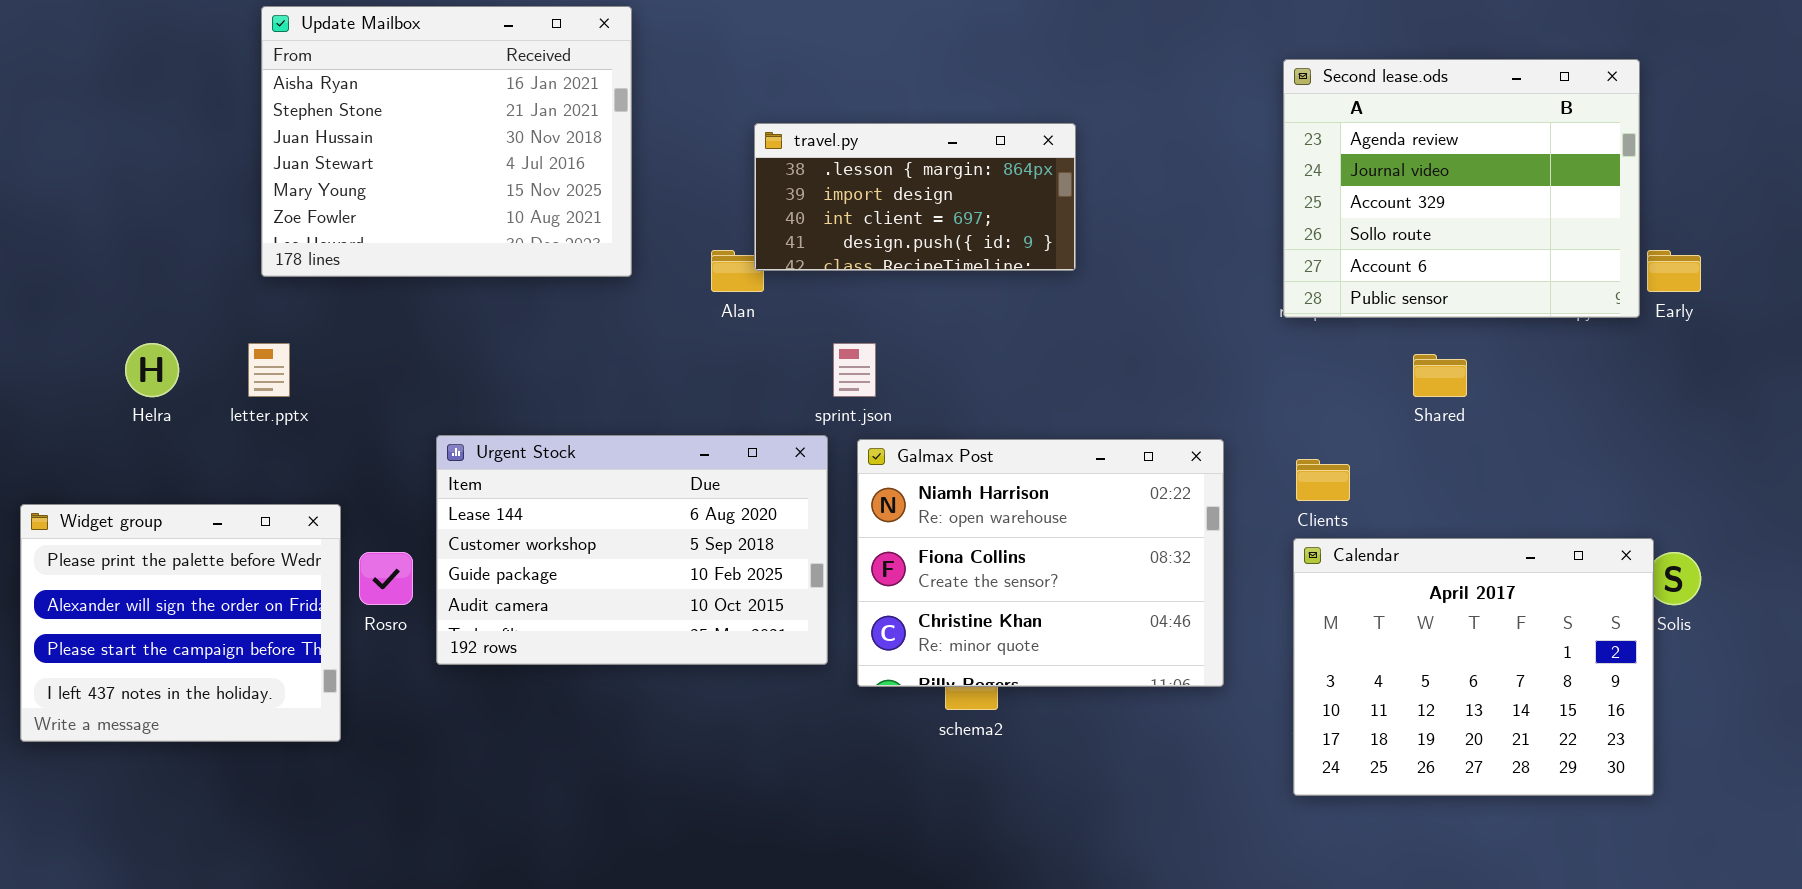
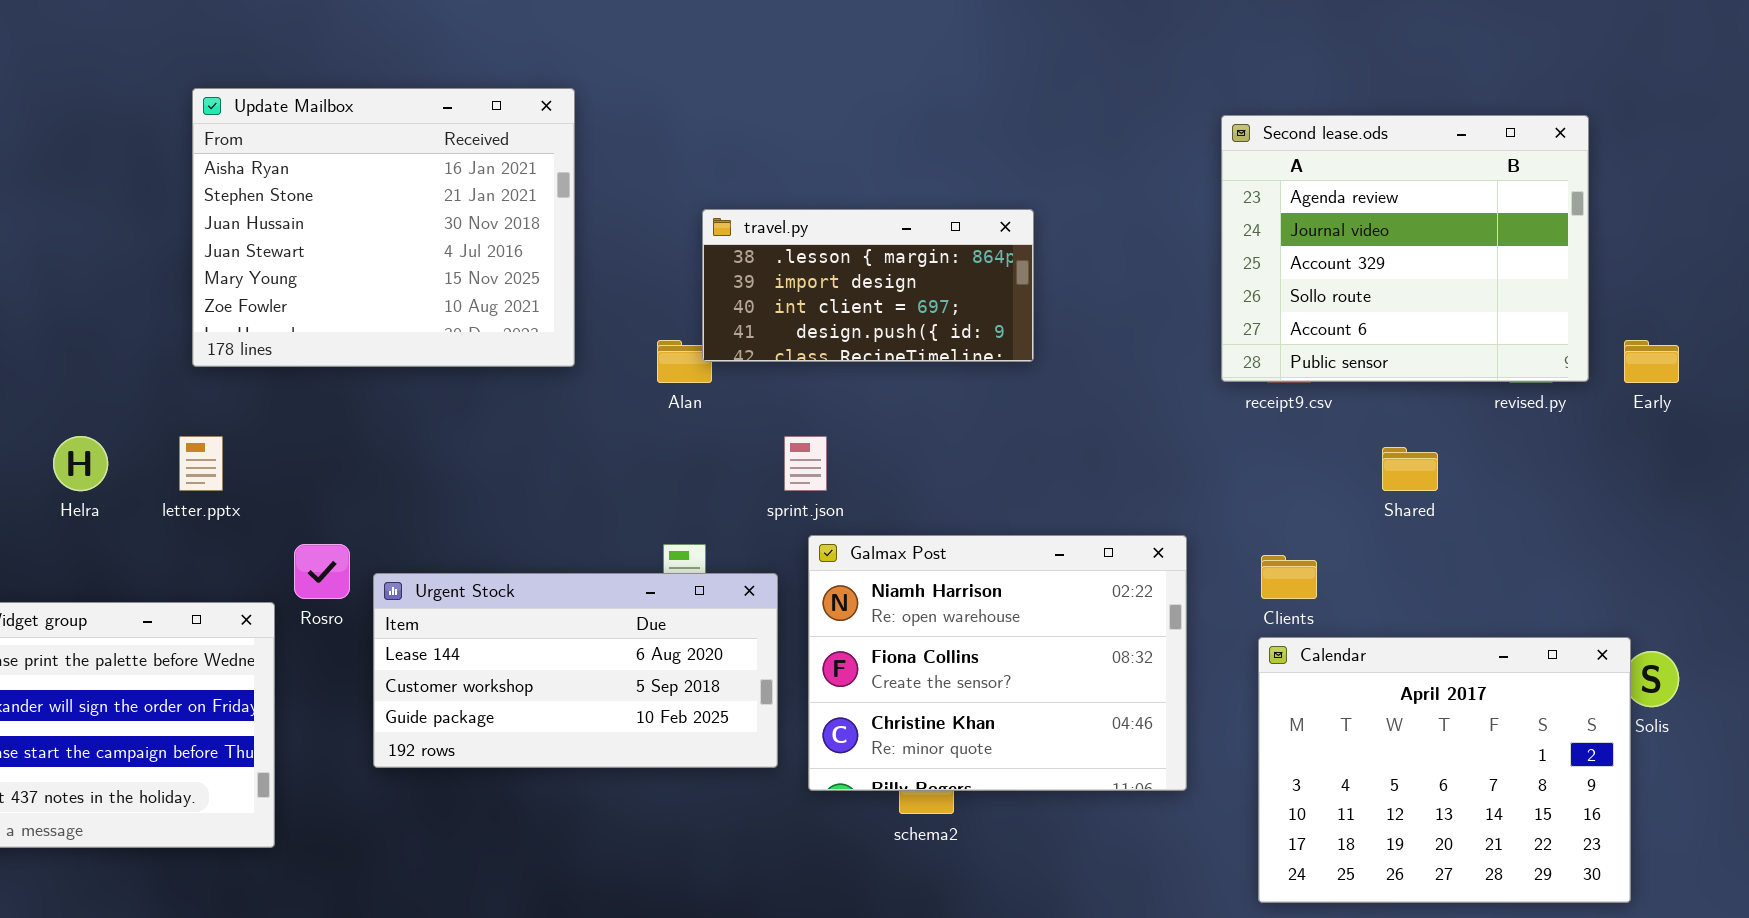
Second lease.ods: [1283,59,1640,318] -> [1221,115,1589,382], moved
Urgent Stock: [436,435,828,665] -> [373,573,778,768], resized
Rosro: [359,552,413,605] -> [294,544,350,599], moved

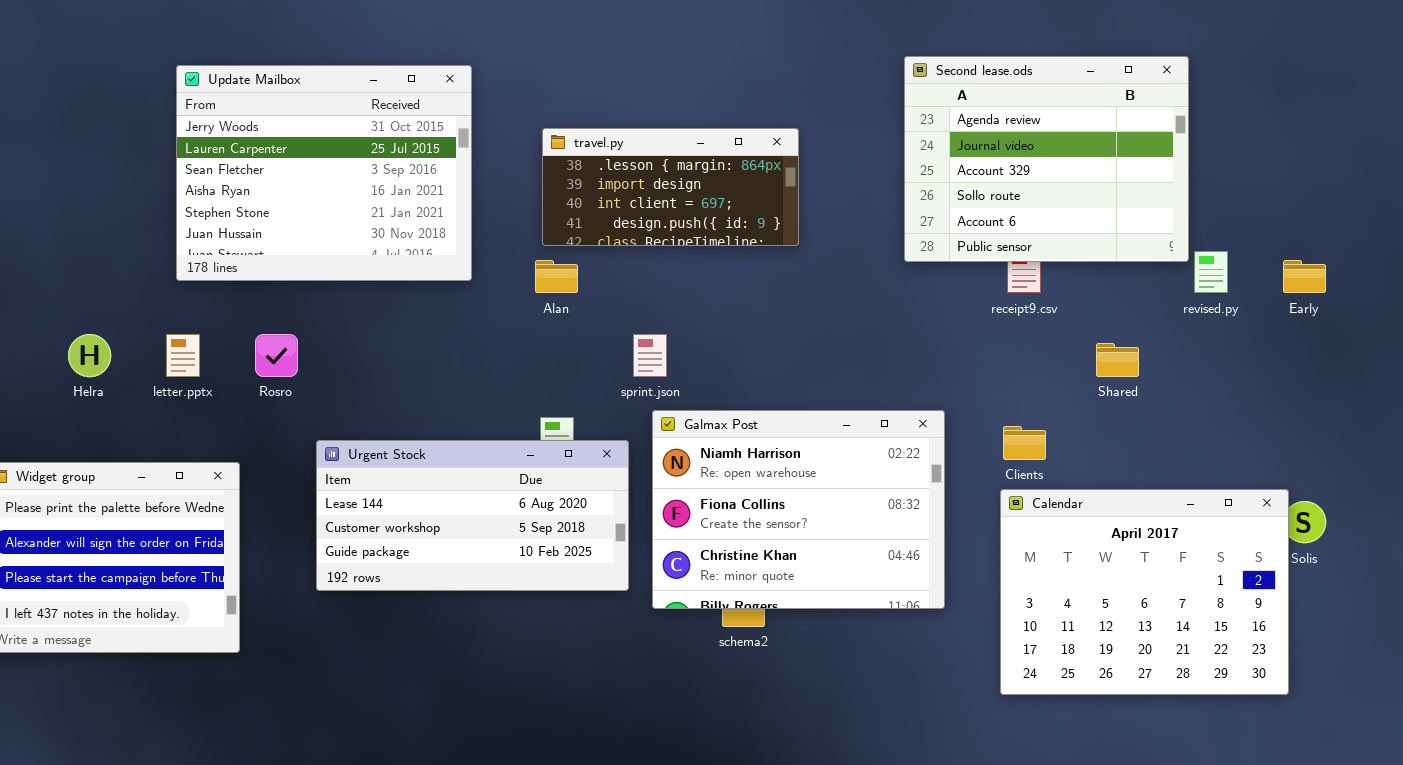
Update Mailbox: [192,88,575,367] -> [176,65,472,281], scrolled up 3 rows
Second lease.ods: [1221,115,1589,382] -> [904,56,1189,262], moved
travel.py: [702,209,1034,362] -> [542,128,799,246], moved
Rosro: [294,544,350,599] -> [255,334,298,377], moved

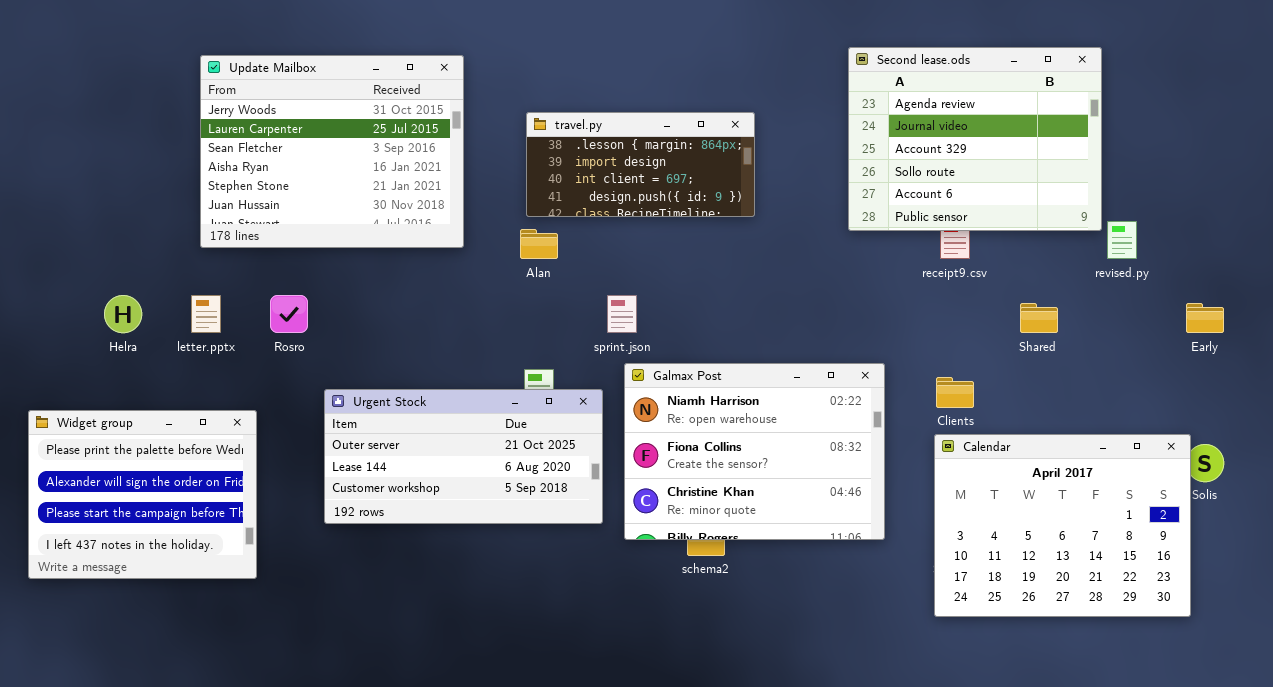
Early: [1283,260,1326,293] -> [1186,303,1224,333], moved
Urgent Stock: [316,440,629,591] -> [324,389,603,524], scrolled up 1 row

